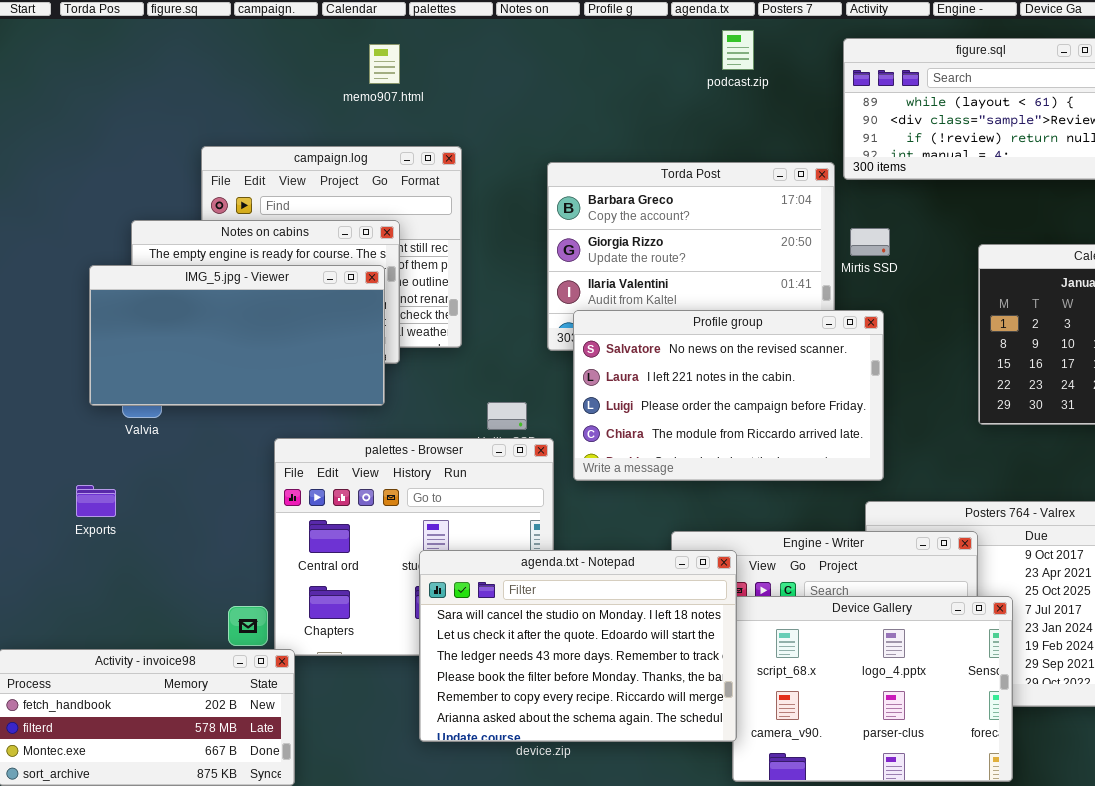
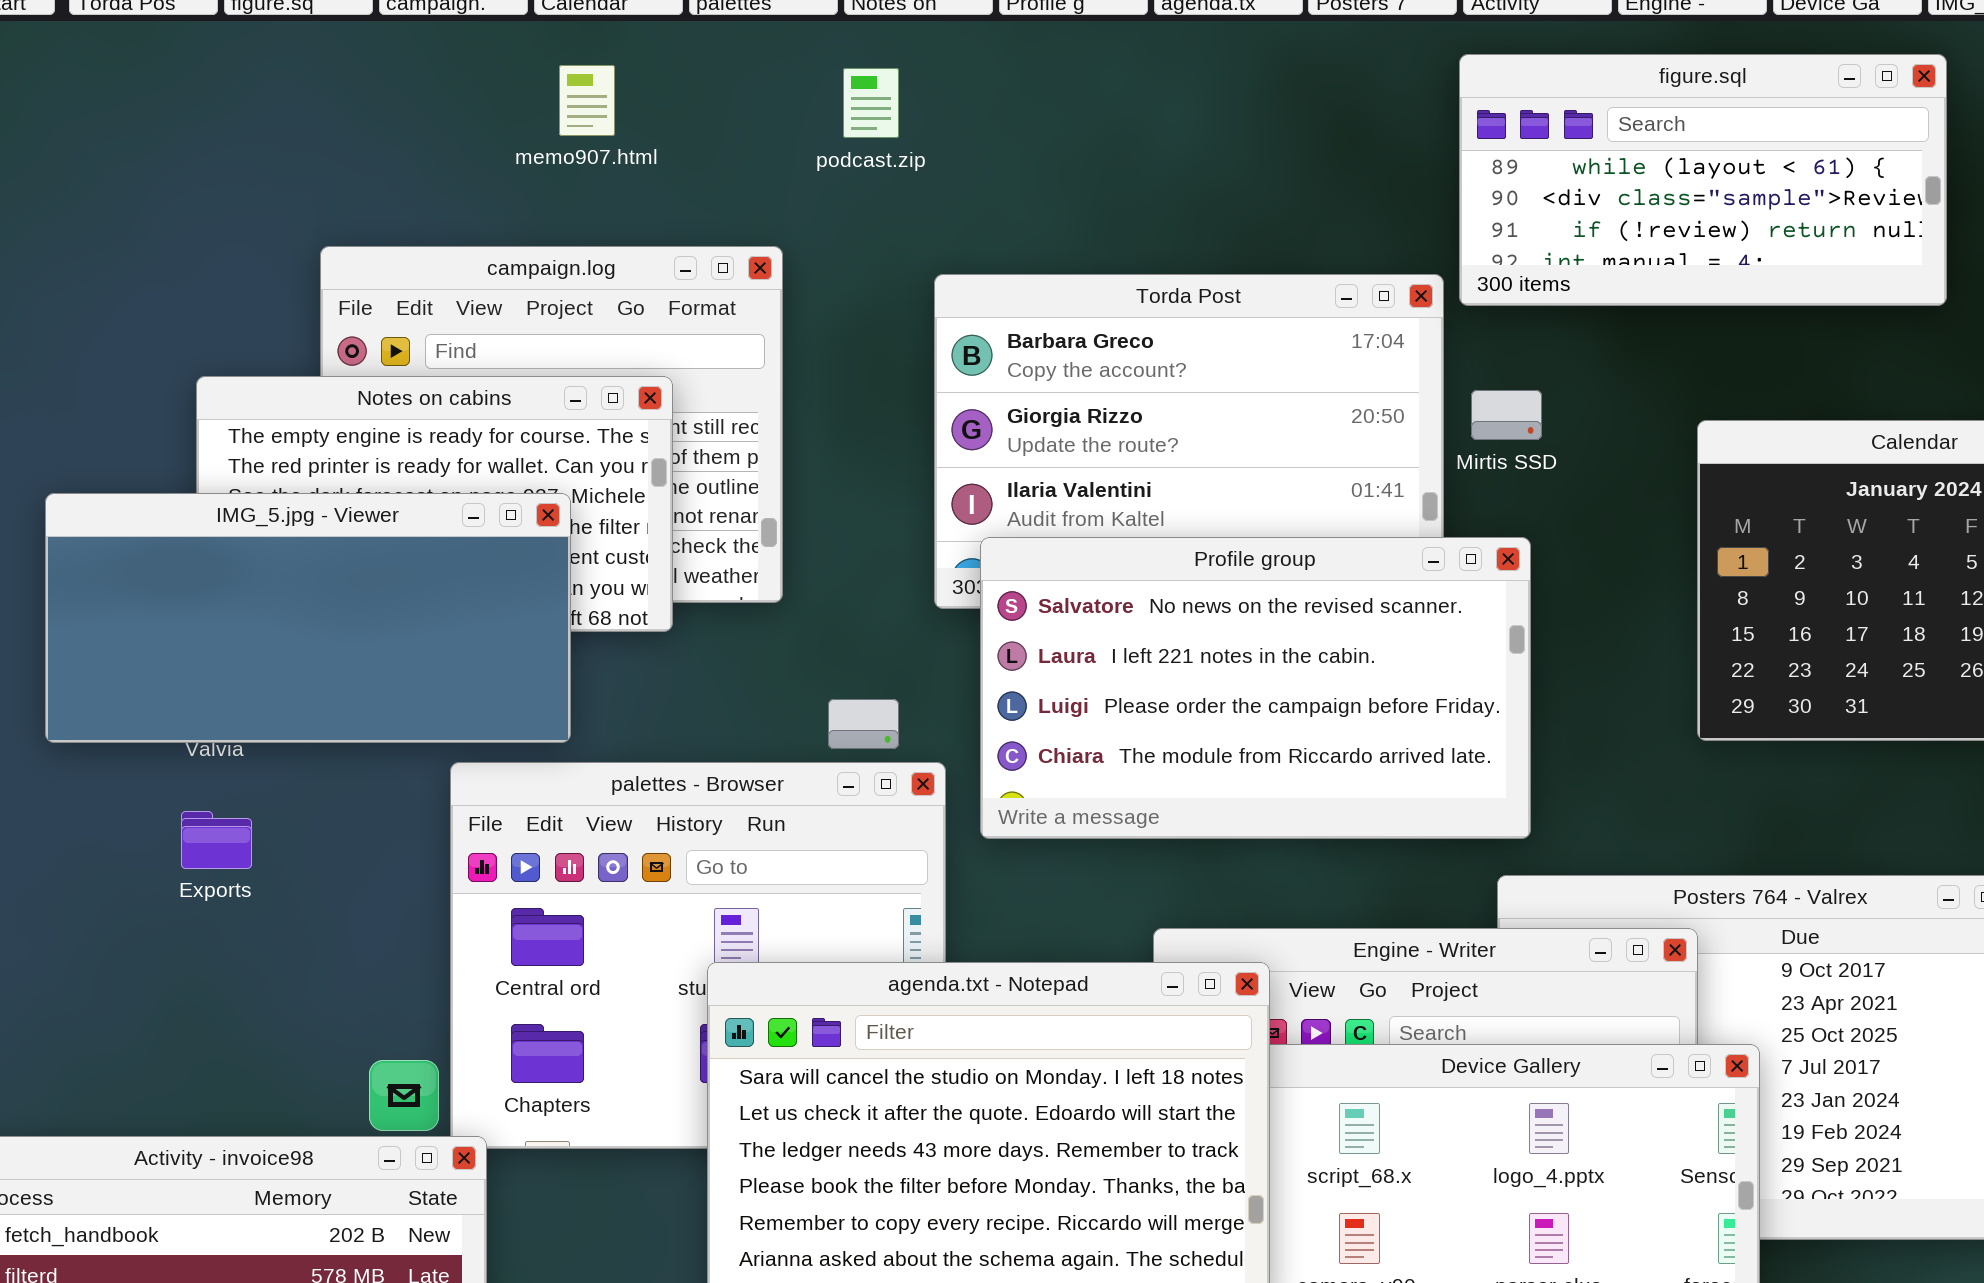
podcast.zip: [722,30,754,70] -> [843,68,899,138], moved
memo907.html: [369,44,400,84] -> [559,65,615,136], moved
IMG_5.jpg - Viewer: [89,265,385,406] -> [45,493,571,743], moved
Exports: [76,485,116,517] -> [181,811,252,869], moved

